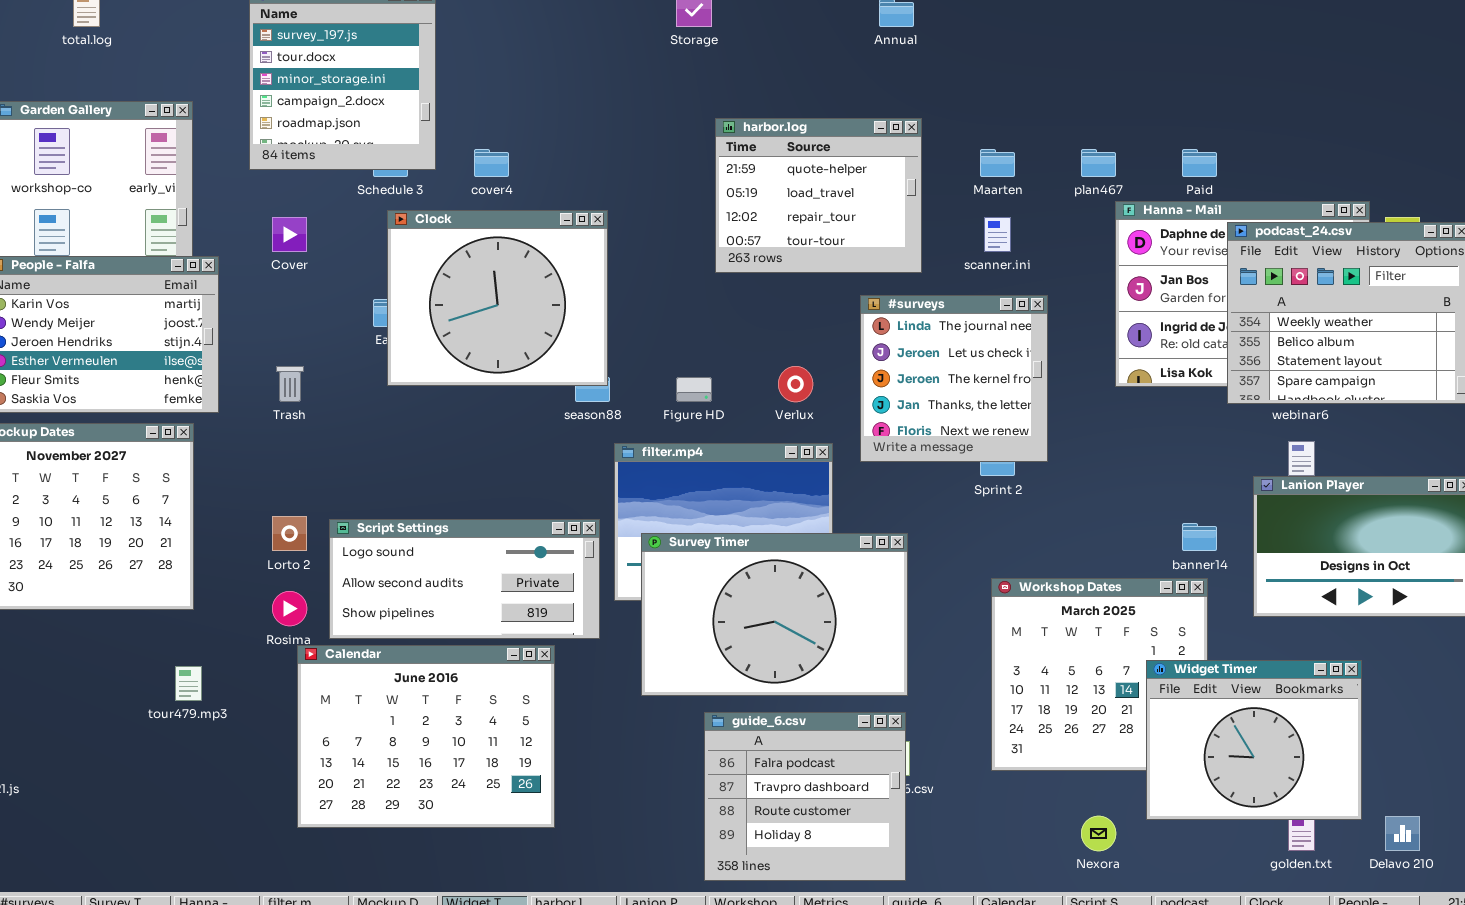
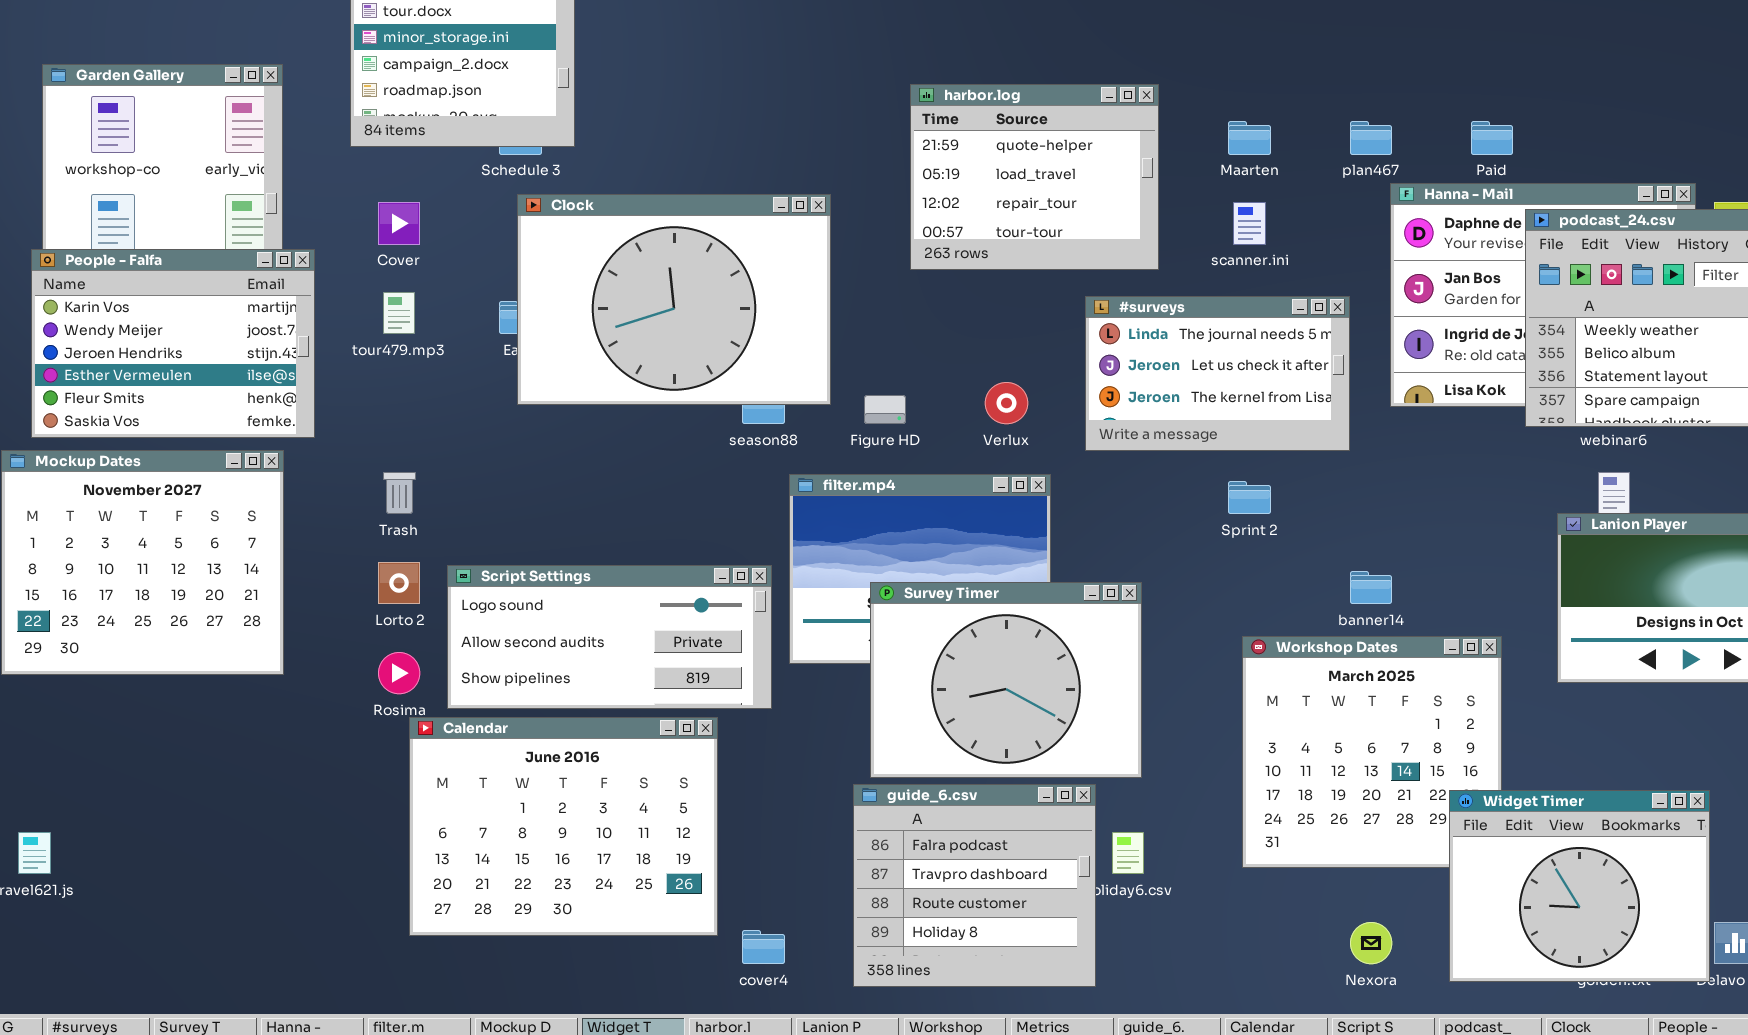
cover4: [474,149,509,177] -> [742,930,785,964], moved
Clock: [387,210,608,386] -> [517,194,831,405], resized
#surveys: [860,295,1048,462] -> [1085,296,1350,451], resized
Trash: [276,366,304,402] -> [383,472,416,514], moved
banner14: [1182,523,1217,551] -> [1350,571,1392,604], moved
Survey Timer: [641,533,908,696] -> [870,582,1142,778], resized
Widget Timer: [1146,660,1362,820] -> [1449,790,1710,982], moved
tour479.mp3: [175,666,202,701] -> [383,292,415,334], moved
guide_6.csv: [704,712,906,881] -> [853,784,1096,987], moved

